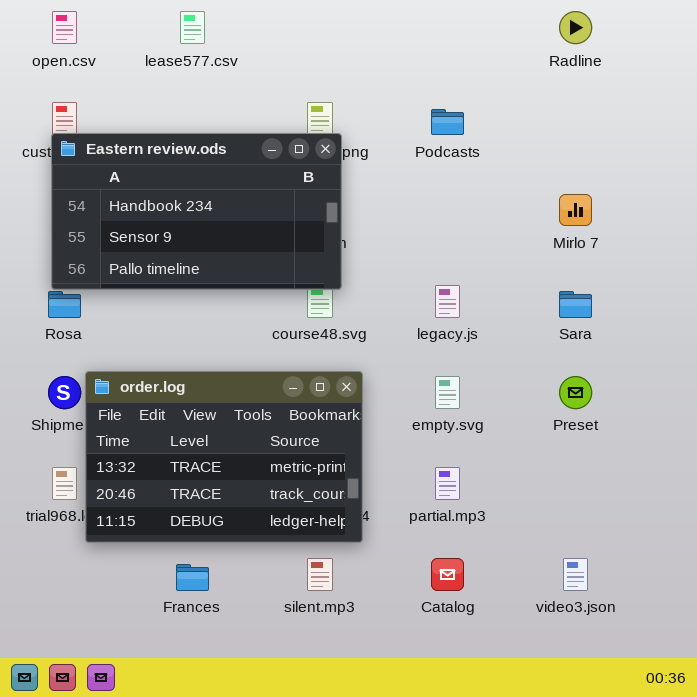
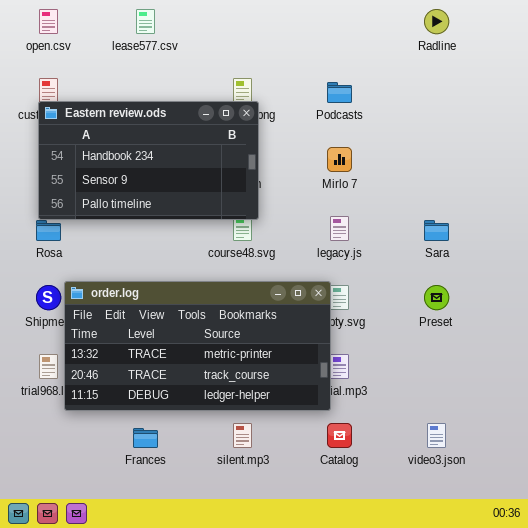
Mirlo 7: [559,194,592,226] -> [327,147,352,172], moved
order.log: [85,371,363,543] -> [64,281,331,411], resized

